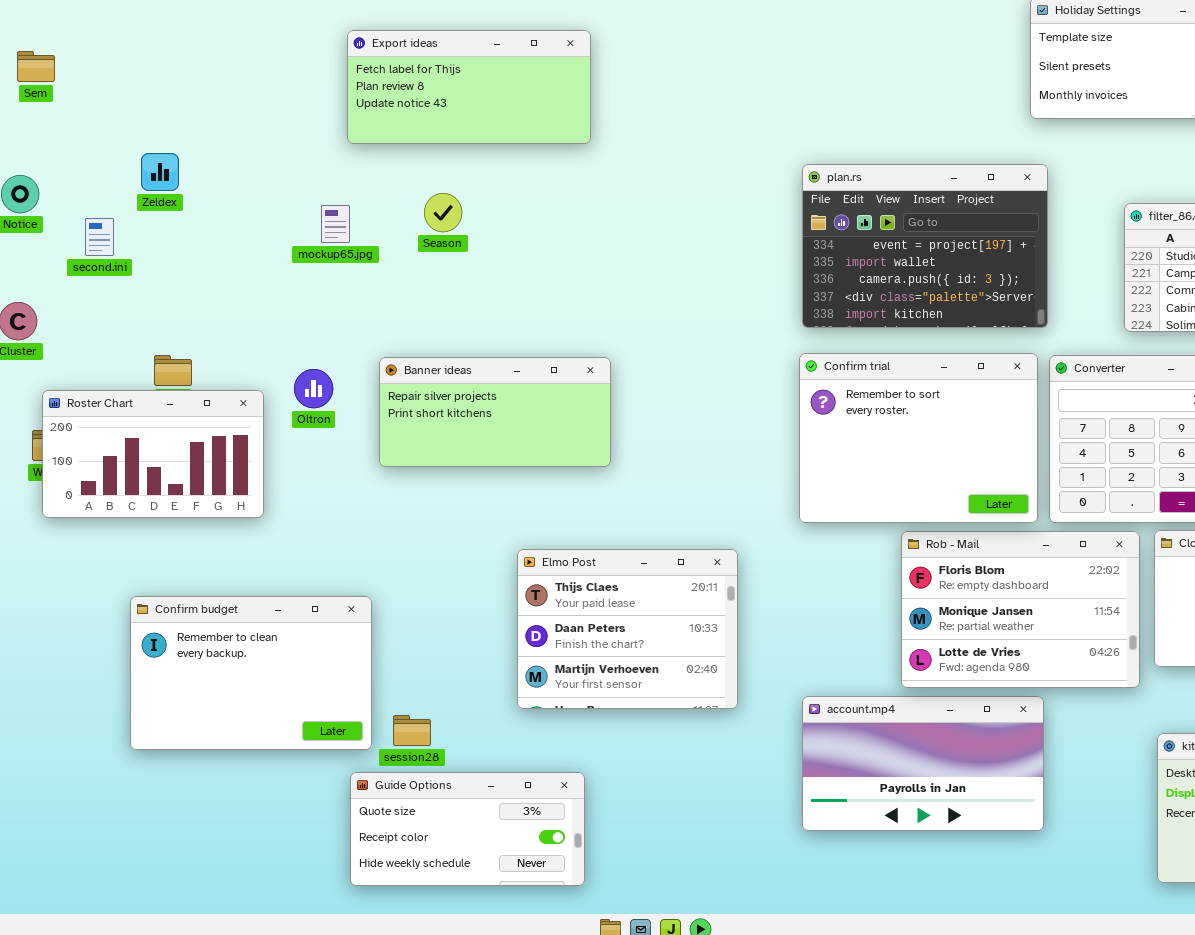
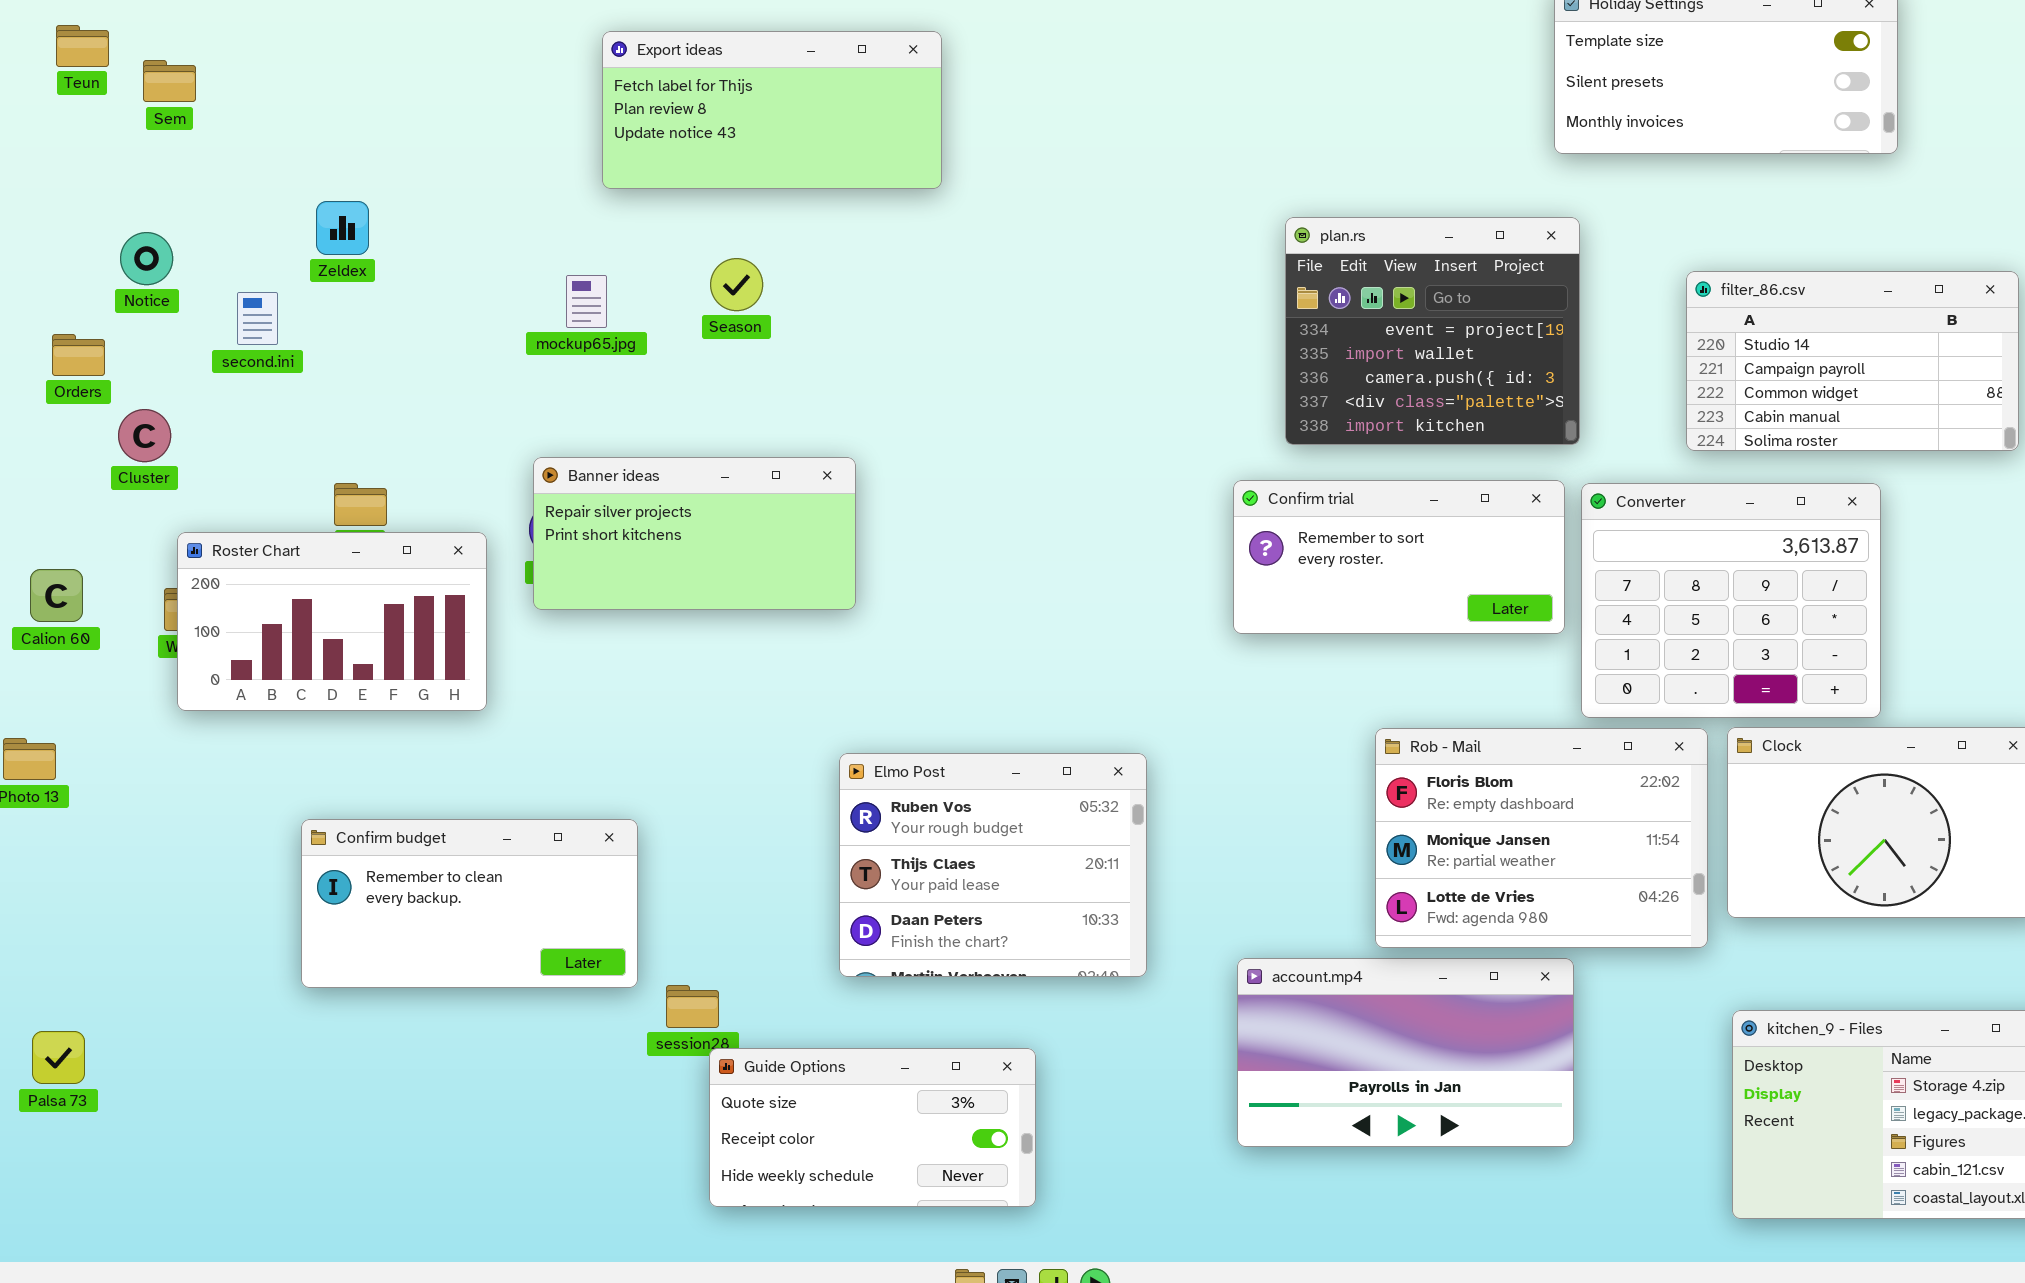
plan.rs: [802,164,1048,328] -> [1285,217,1580,445], resized
Confirm trial: [799,353,1038,523] -> [1233,480,1565,634], resized
Banner ideas: [379,357,611,467] -> [533,457,856,610], moved
Elmo Post: [517,549,738,709] -> [839,753,1147,977], scrolled up 1 row
Confirm budget: [130,596,372,750] -> [301,819,638,988], resized
Guide Options: [350,772,585,886] -> [709,1048,1036,1207], moved

